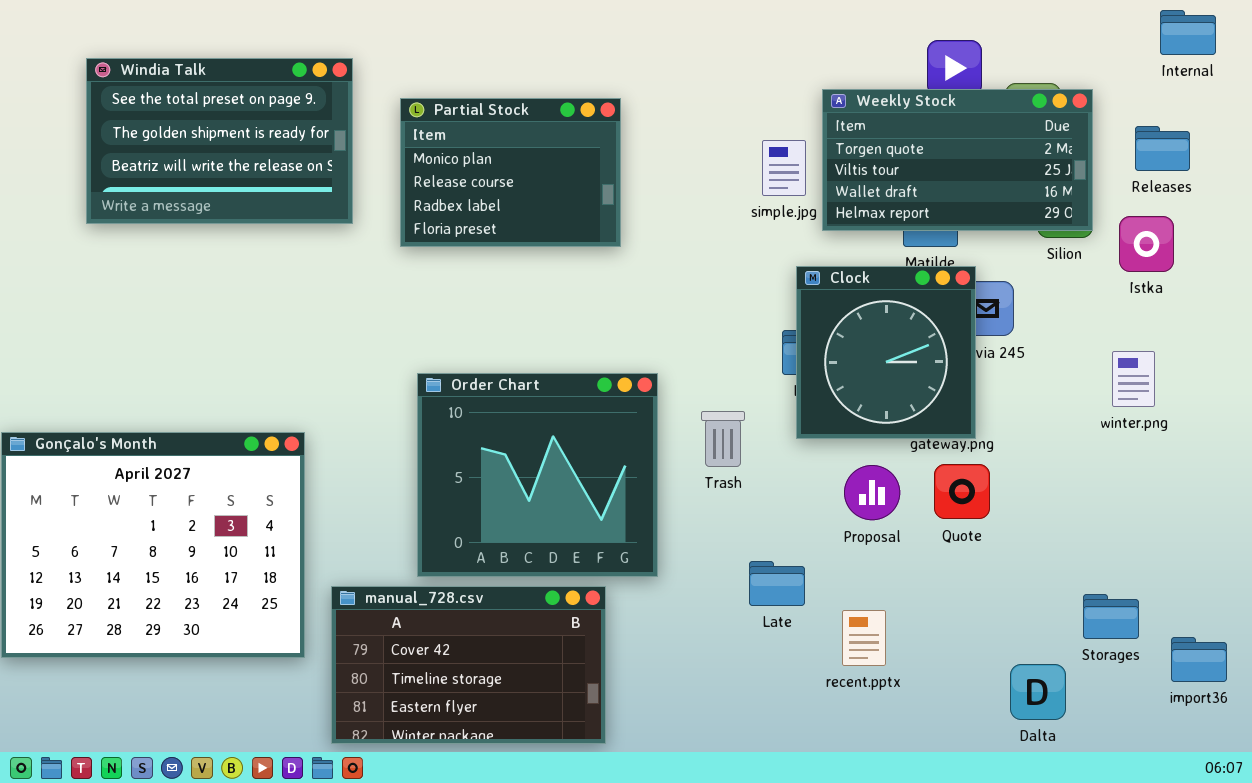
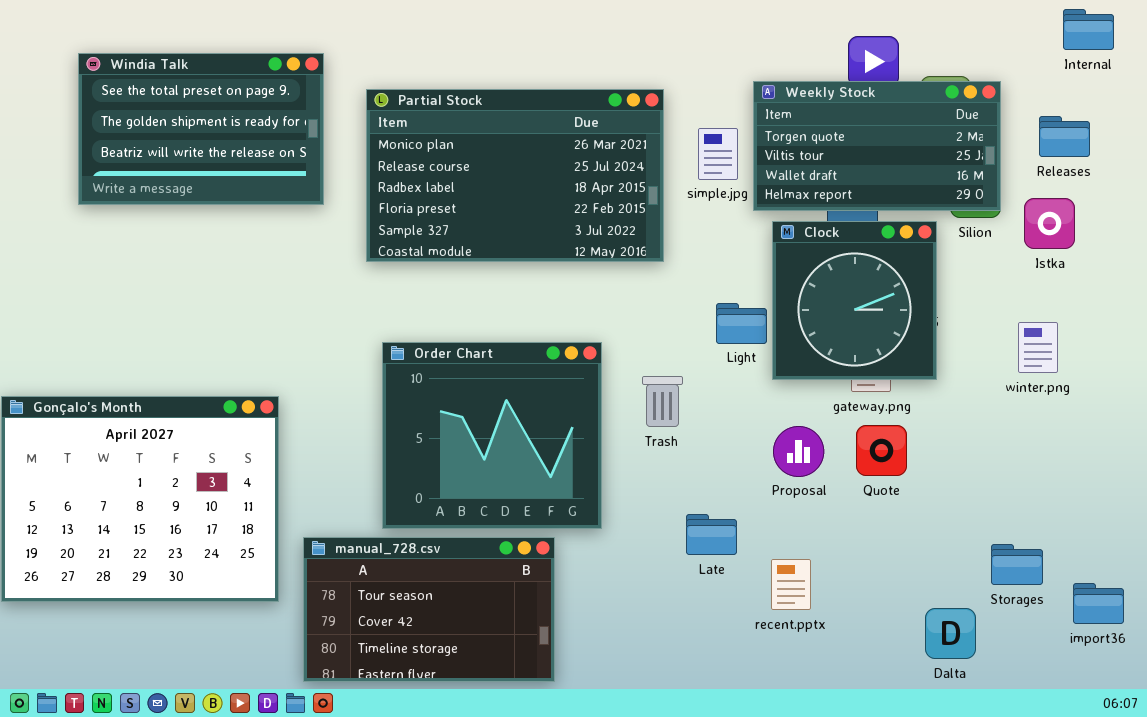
Partial Stock: [400,98,621,247] -> [366,89,664,262], resized
Clock: [796,266,976,439] -> [772,221,937,380], moved
manual_728.csv: [331,586,606,744] -> [303,537,555,682], scrolled up 1 row

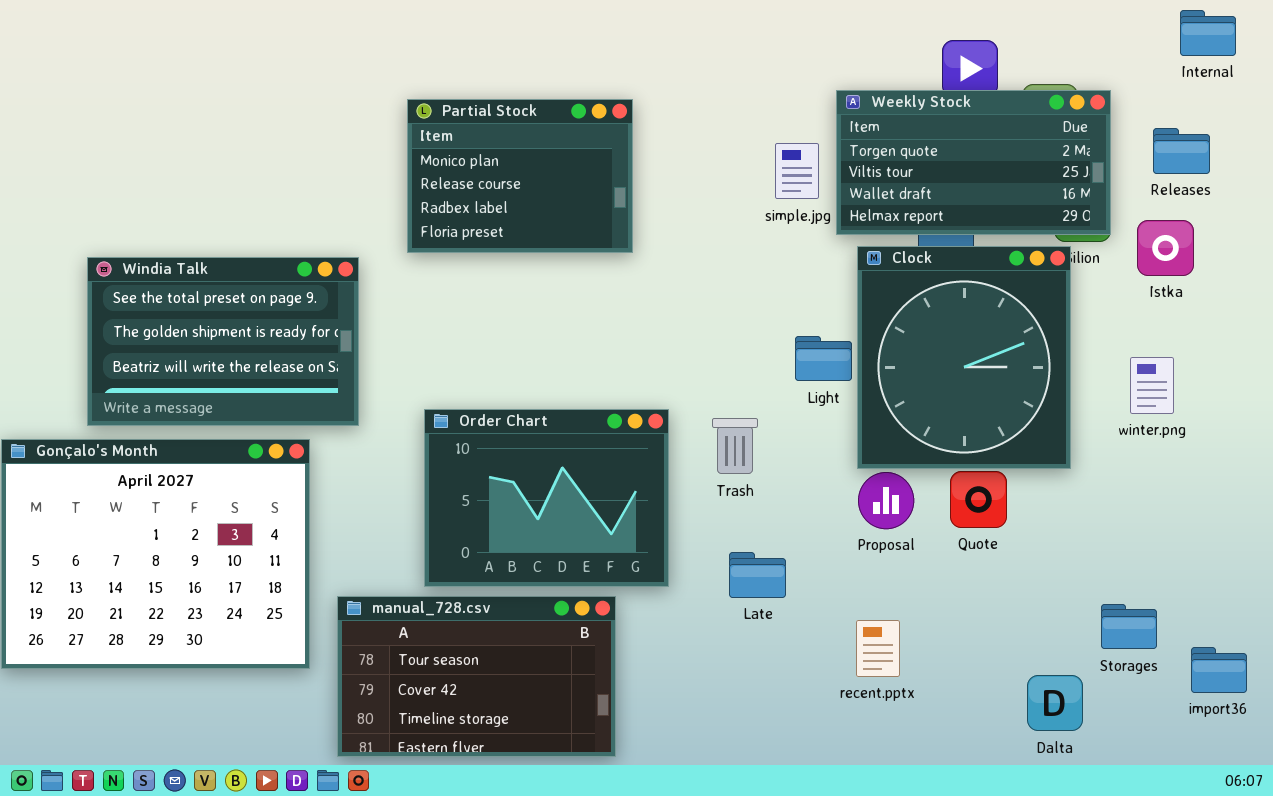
Windia Talk: [78,53,324,205] -> [87,257,359,426], moved
Partial Stock: [366,89,664,262] -> [407,99,633,253], resized
Clock: [772,221,937,380] -> [857,246,1071,469], resized
Order Chart: [382,342,602,529] -> [424,409,669,587], resized
Late: [686,514,737,555] -> [729,552,786,598], moved

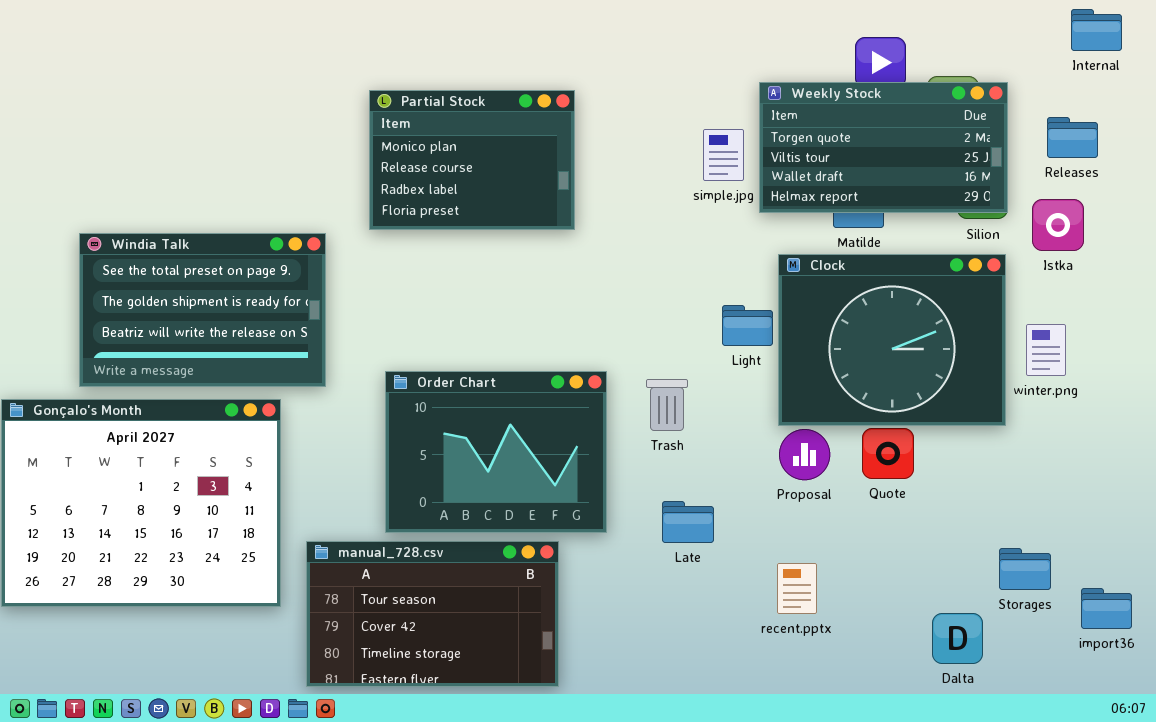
Clock: [857,246,1071,469] -> [778,254,1006,426], resized

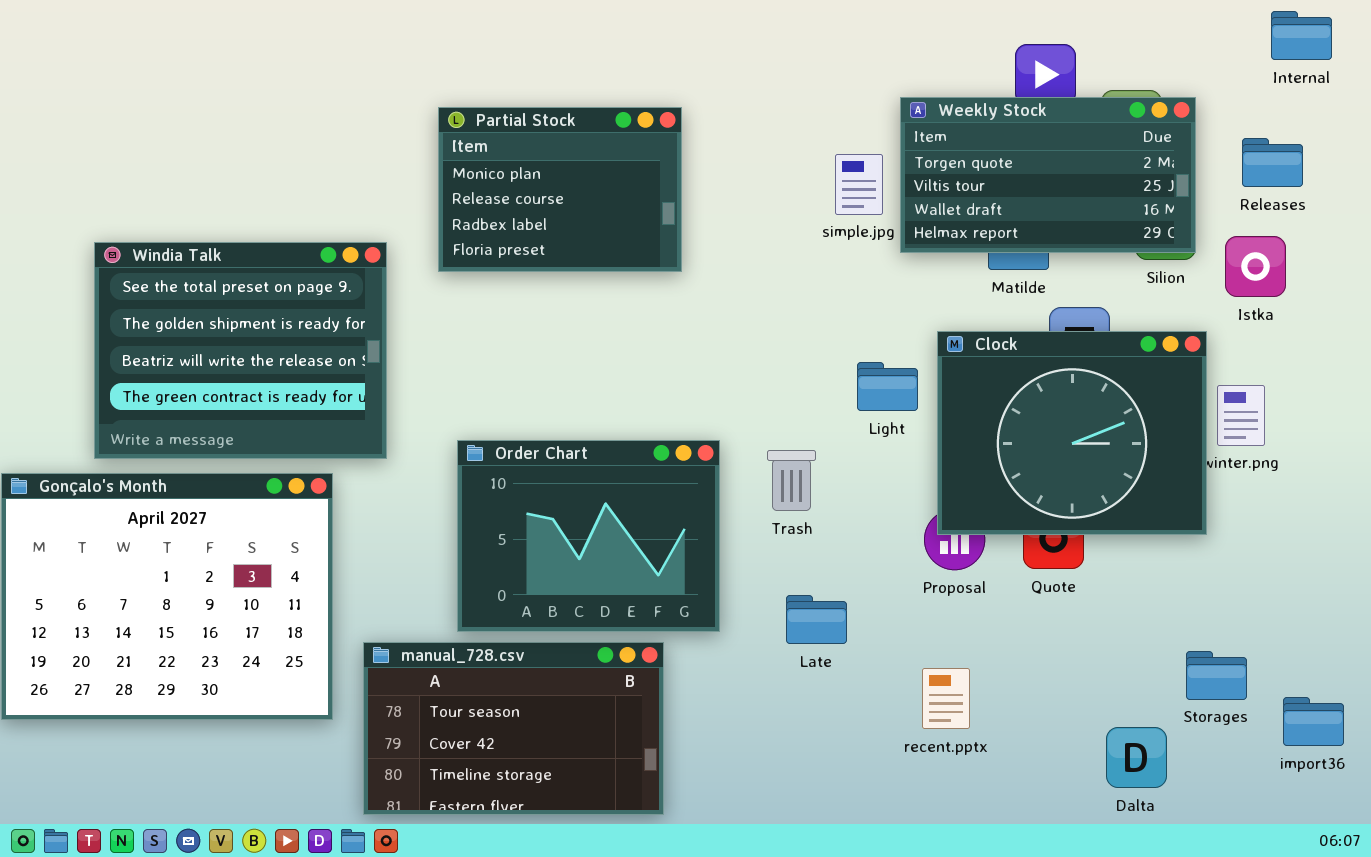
Windia Talk: [79,233,326,387] -> [94,242,387,459], resized
Clock: [778,254,1006,426] -> [937,331,1207,535], moved

